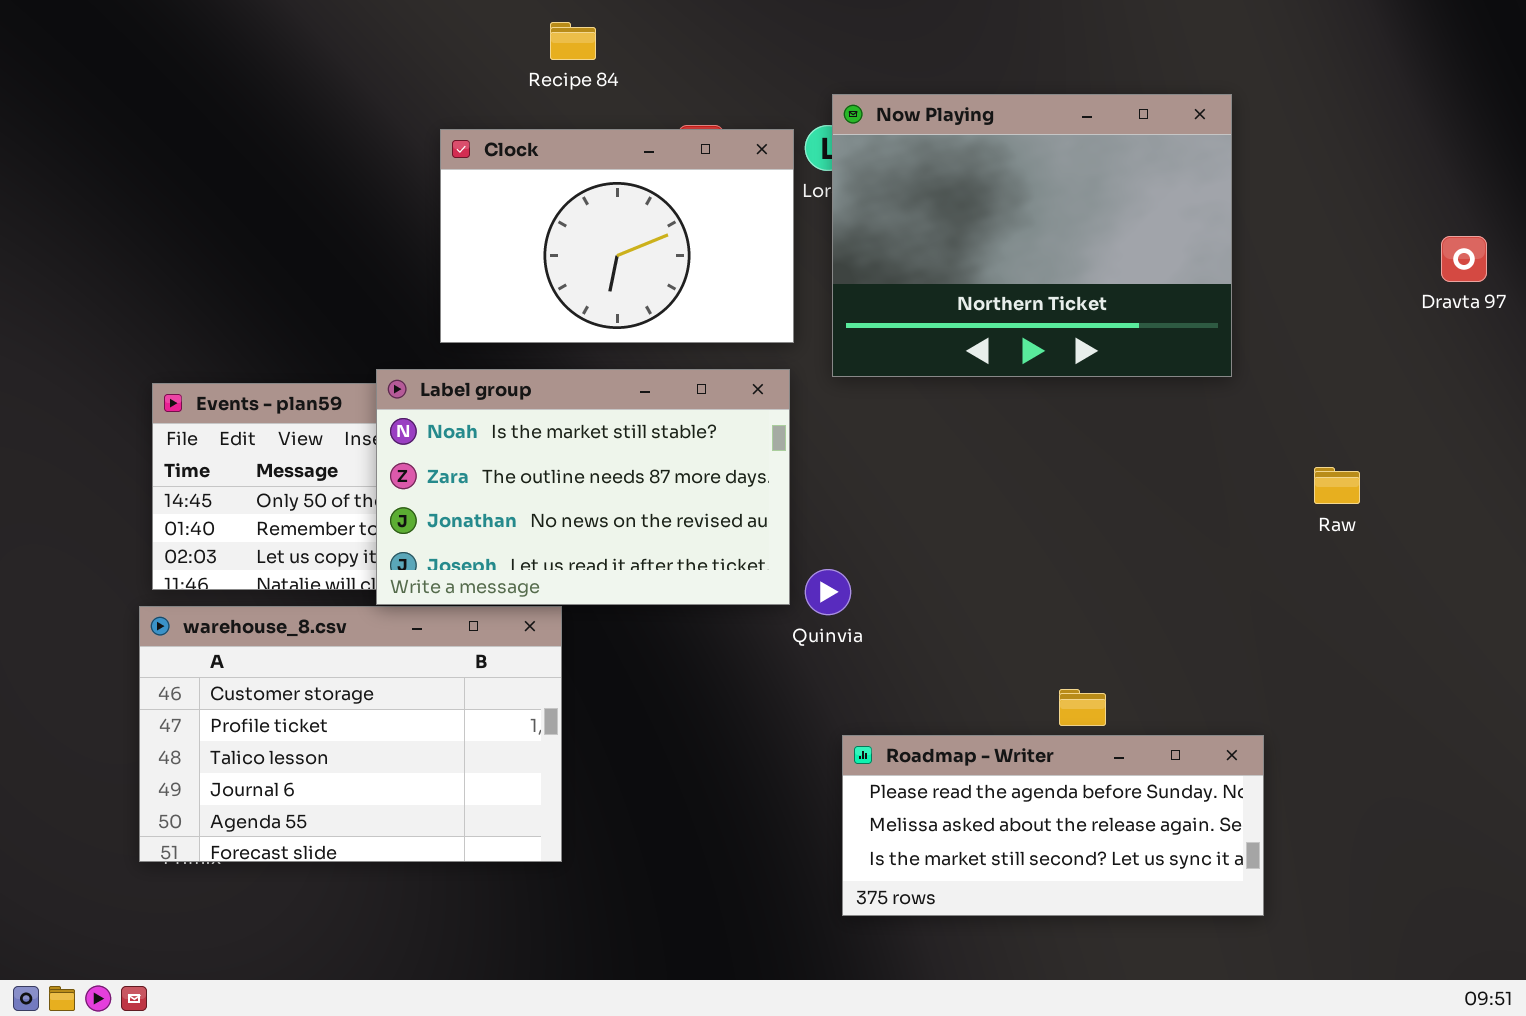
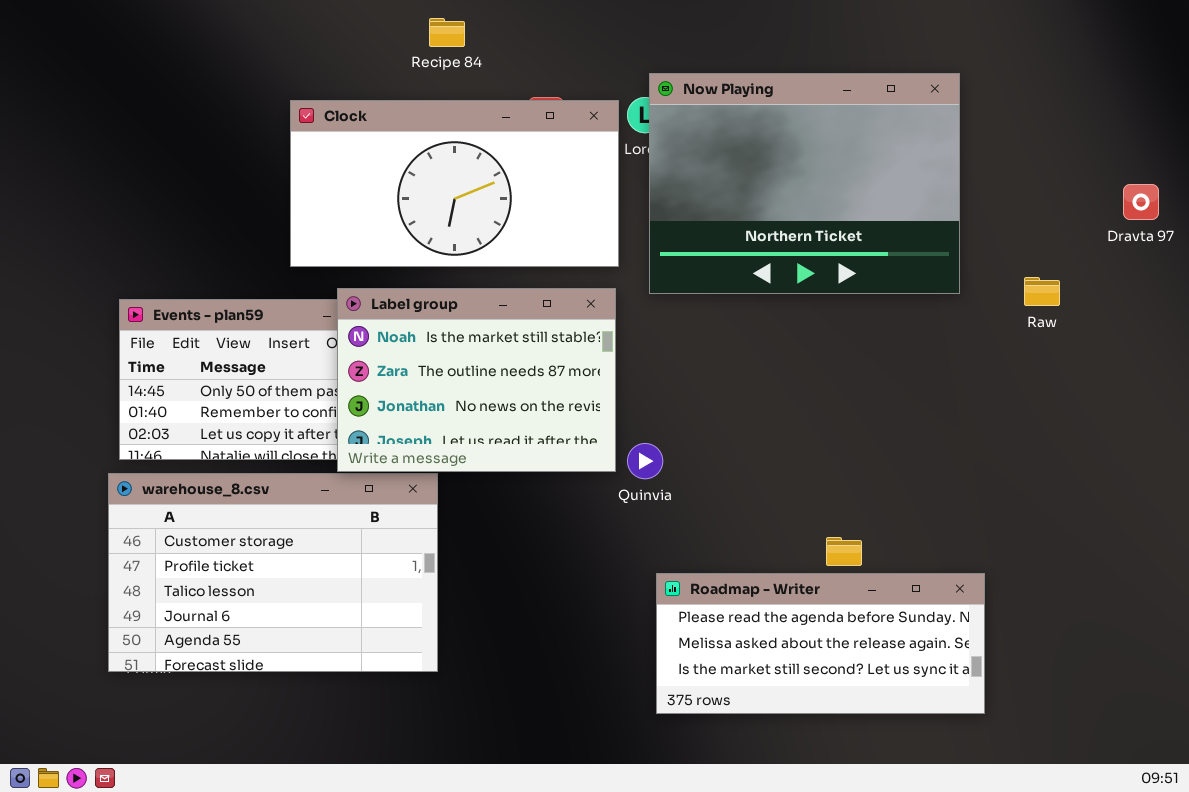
Clock: [440,129,794,343] -> [290,100,619,267], resized
Label group: [376,369,790,605] -> [337,288,616,472], resized
Raw: [1314,467,1360,504] -> [1024,277,1060,306], moved

